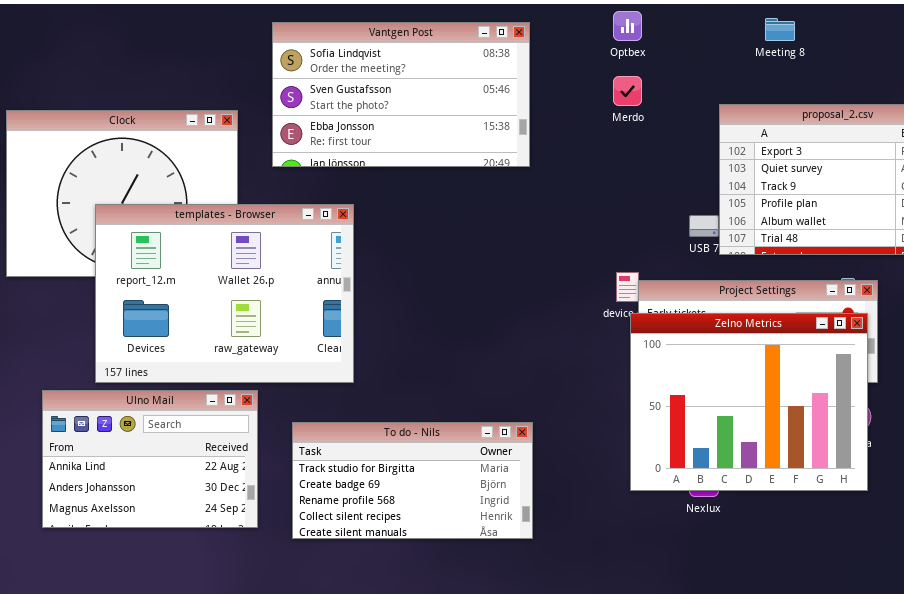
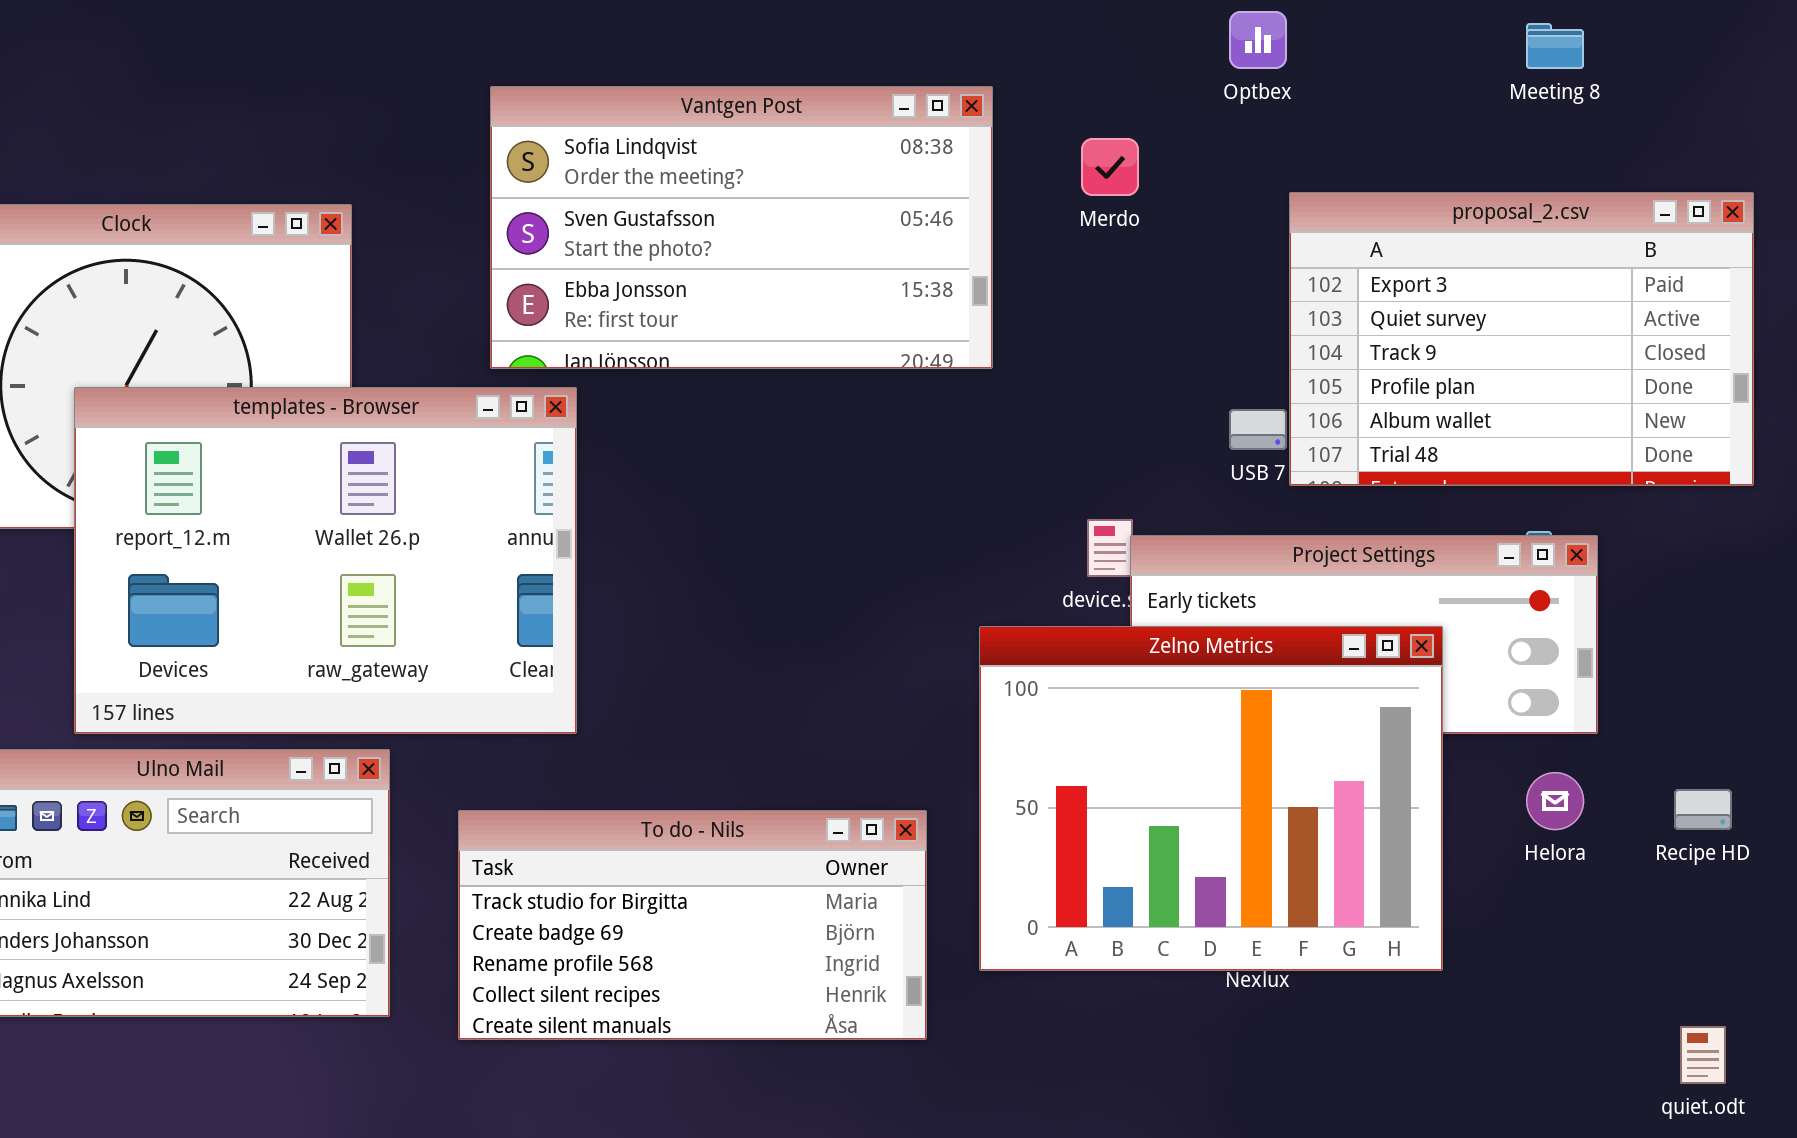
Optbex: [613,11,642,41] -> [1229,11,1287,69], moved
Meeting 8: [765,18,795,41] -> [1526,23,1584,69], moved
Vantgen Post: [272,22,530,167] -> [490,86,993,369], moved
Zelno Metrics: [630,313,868,491] -> [979,626,1443,971], moved

